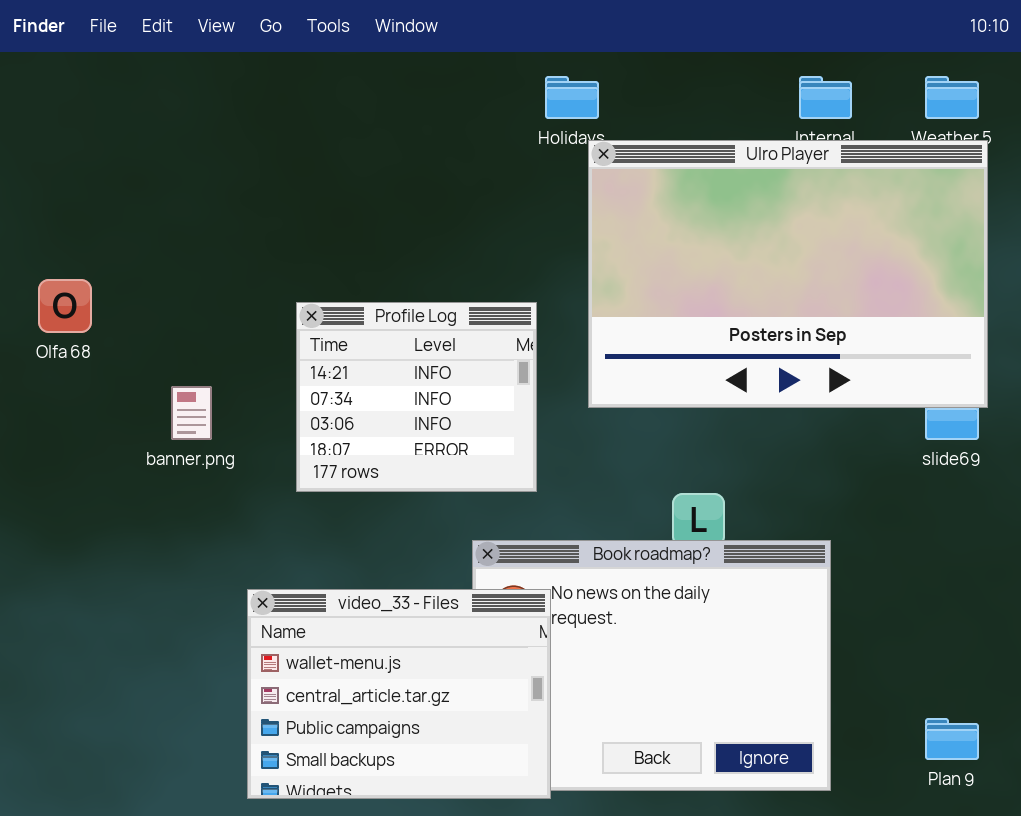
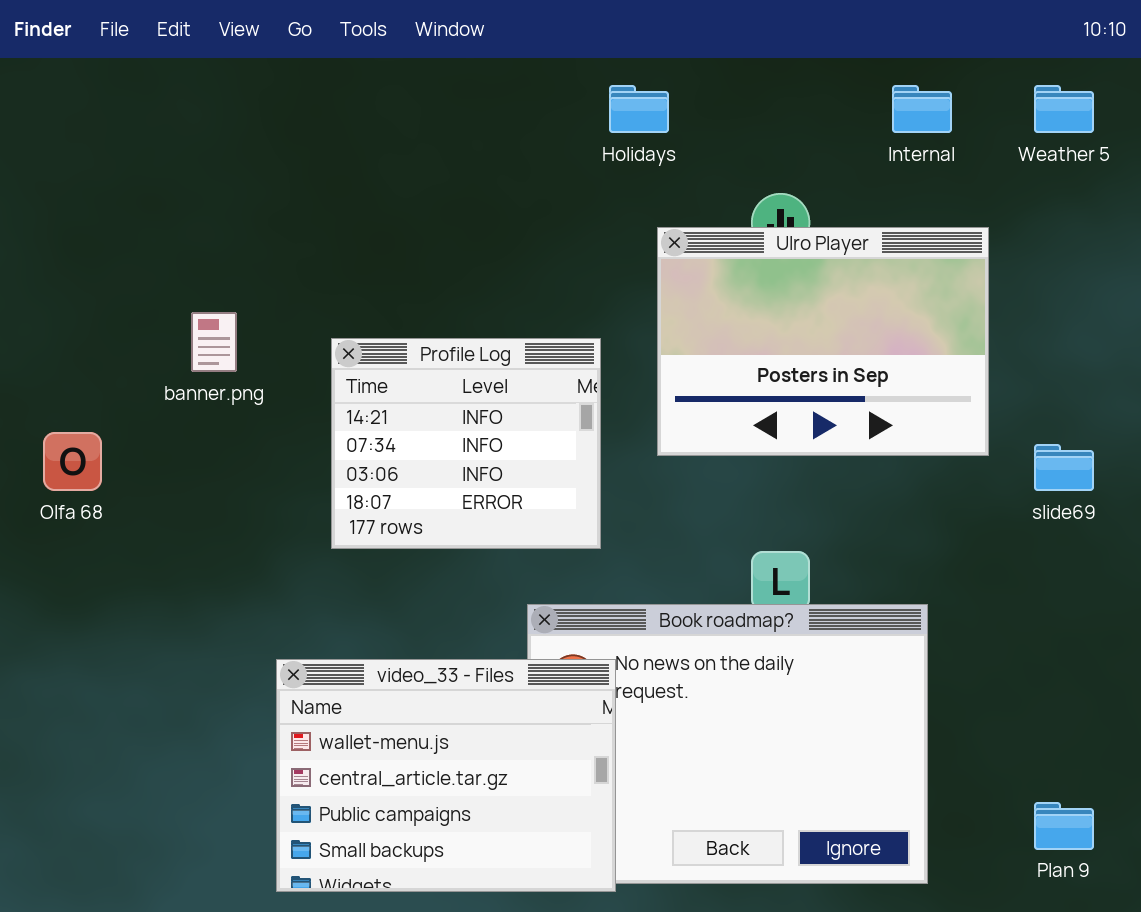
Ulro Player: [588,140,988,408] -> [657,227,989,456], resized
Olfa 68: [38,279,92,333] -> [43,432,102,491], moved
banner.png: [171,386,212,440] -> [191,312,237,372], moved

